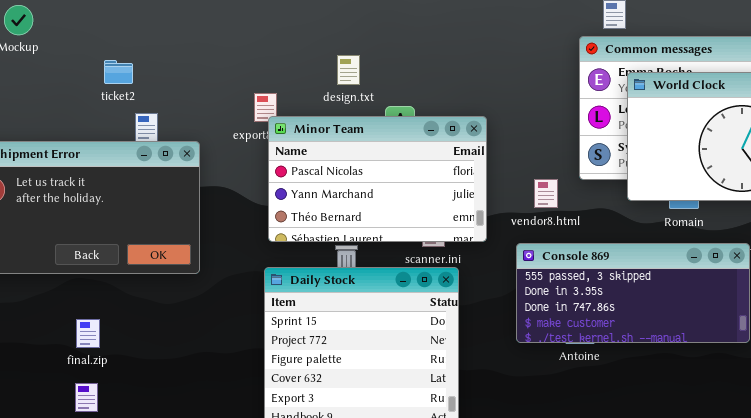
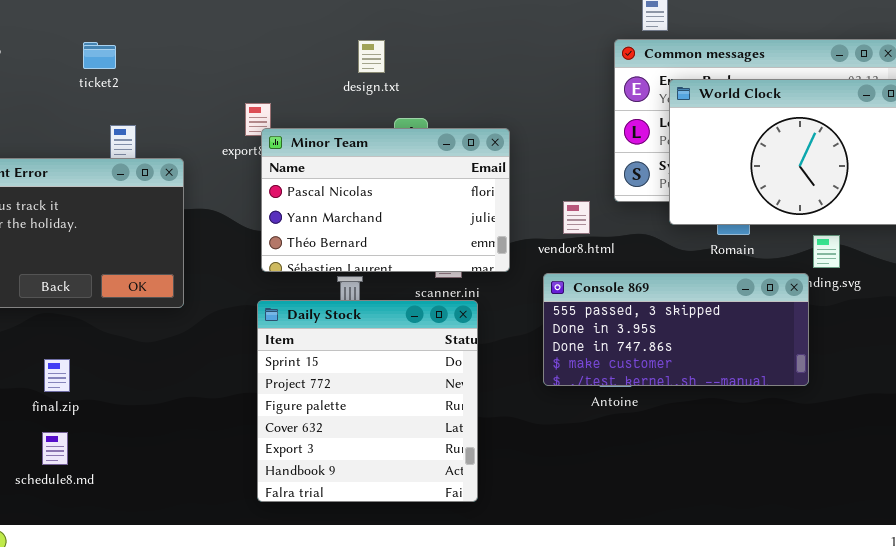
design.txt: [337,55,360,85] -> [358,40,385,73], moved
ticket2: [104,60,133,84] -> [83,42,116,69], moved

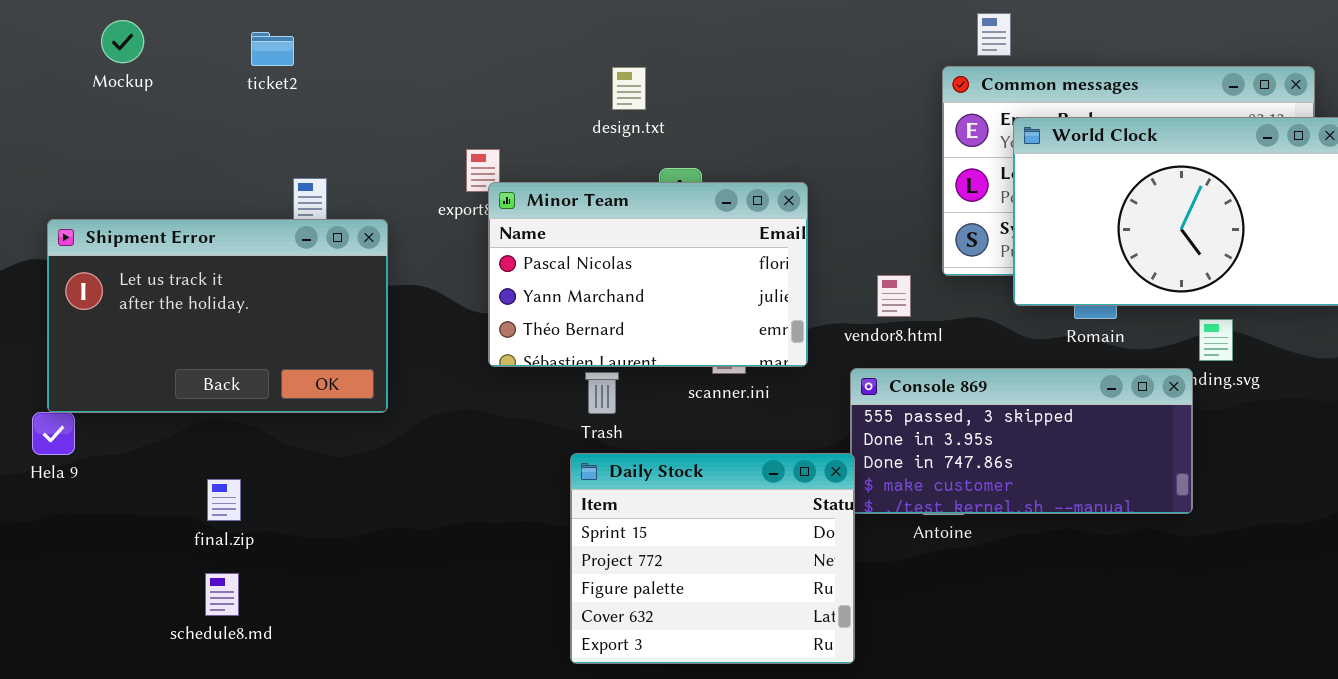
ticket2: [83,42,116,69] -> [251,32,294,66], moved
Daily Stock: [257,300,478,502] -> [570,453,855,664], moved, resized

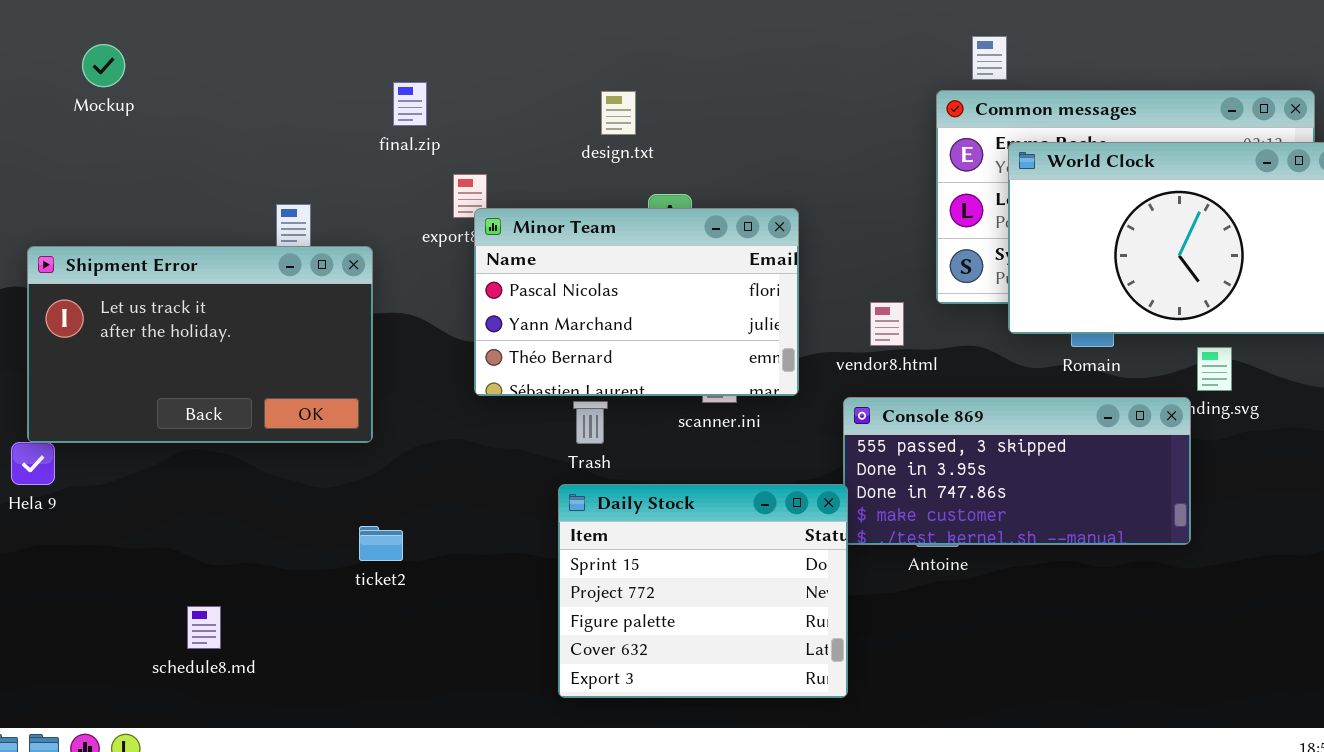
ticket2: [251,32,294,66] -> [359,526,403,561], moved
final.zip: [207,479,241,521] -> [393,82,427,126], moved

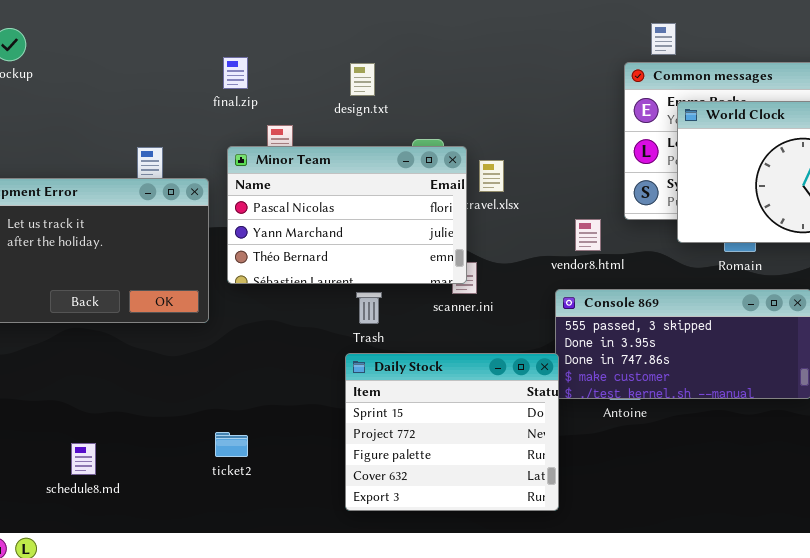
design.txt: [601,91,636,135] -> [350,63,375,96], moved
Minor Team: [474,208,799,396] -> [227,146,467,284], moved
ticket2: [359,526,403,561] -> [215,432,248,457], moved

